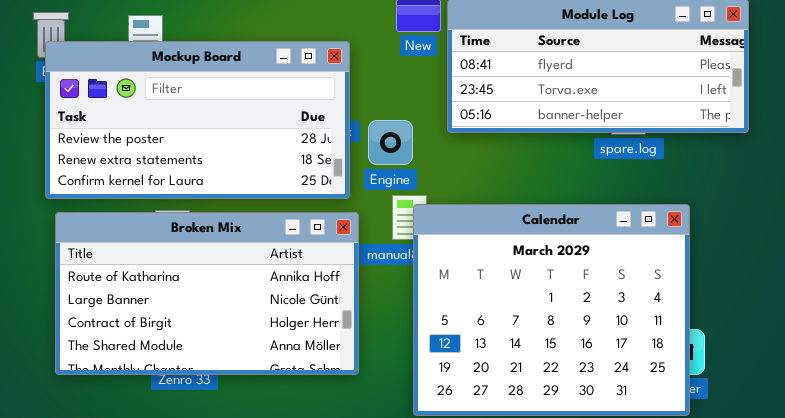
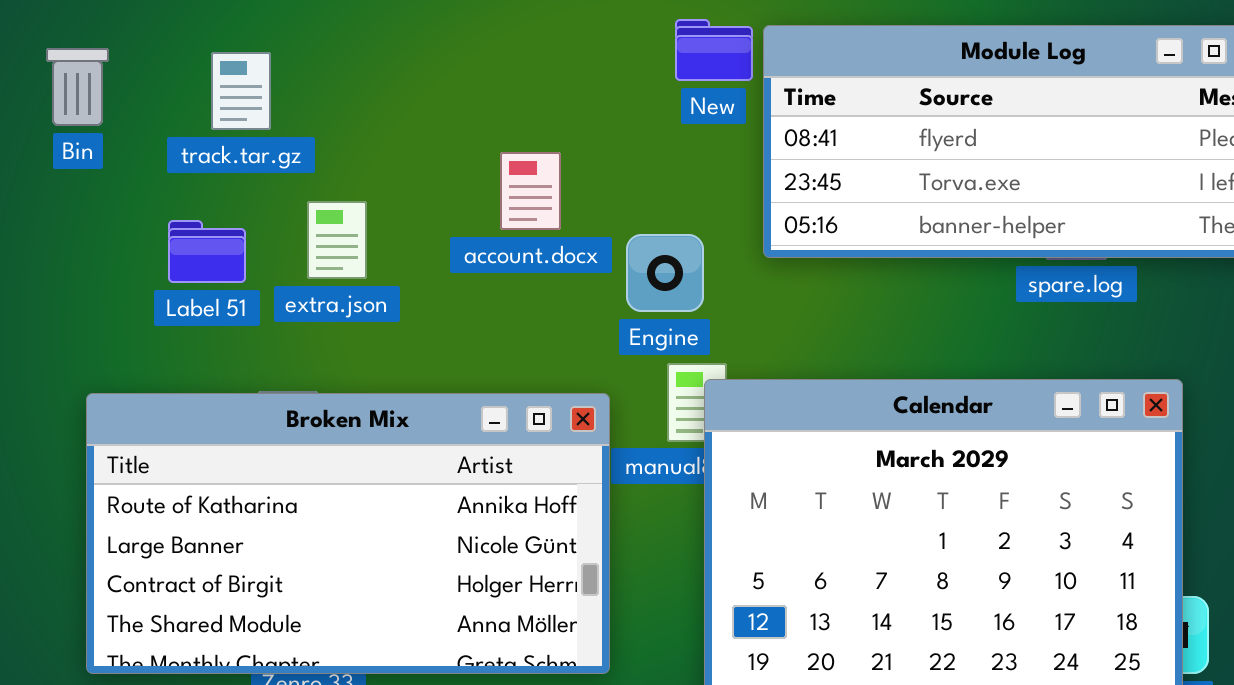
Mockup Board: [45,41,350,199] -> none, closed

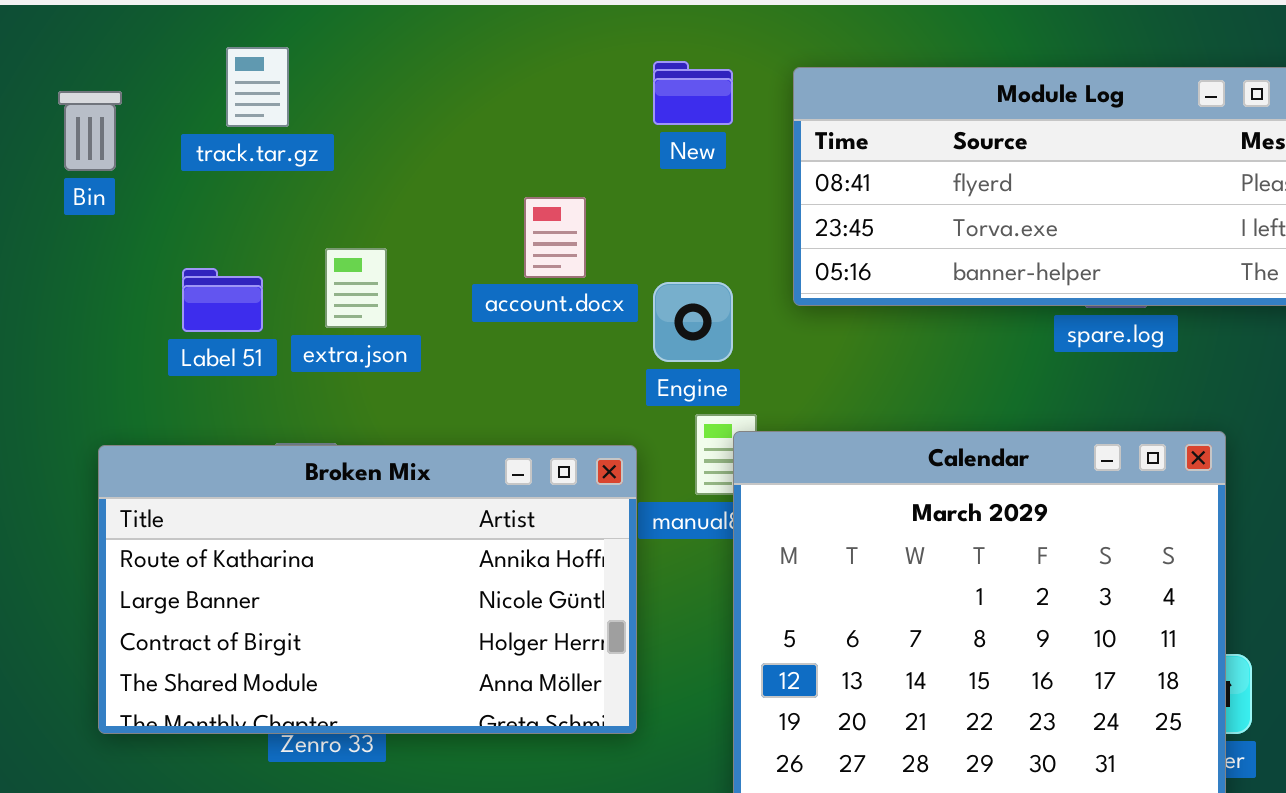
New: [675,19,753,81] -> [653,61,733,125], moved
track.tar.gz: [211,52,271,130] -> [226,47,289,127], moved

